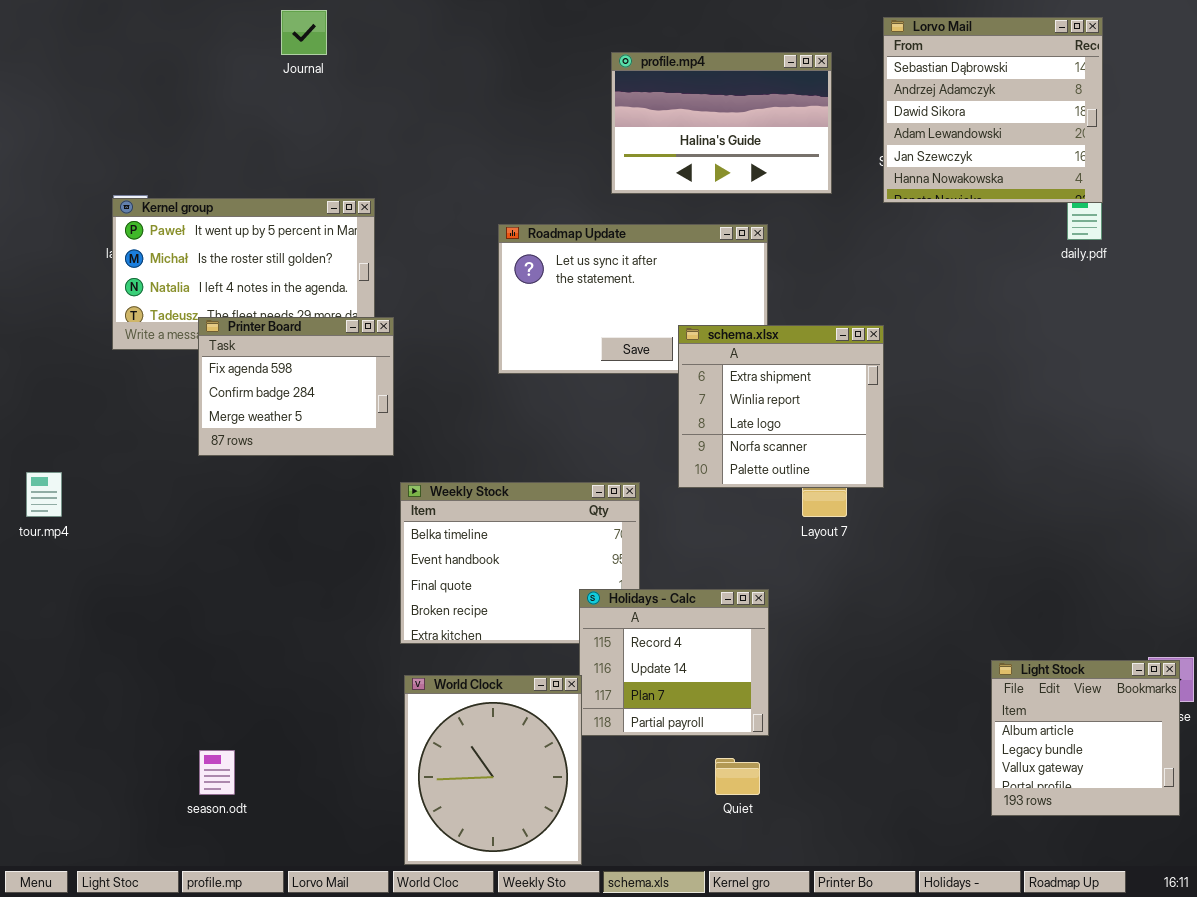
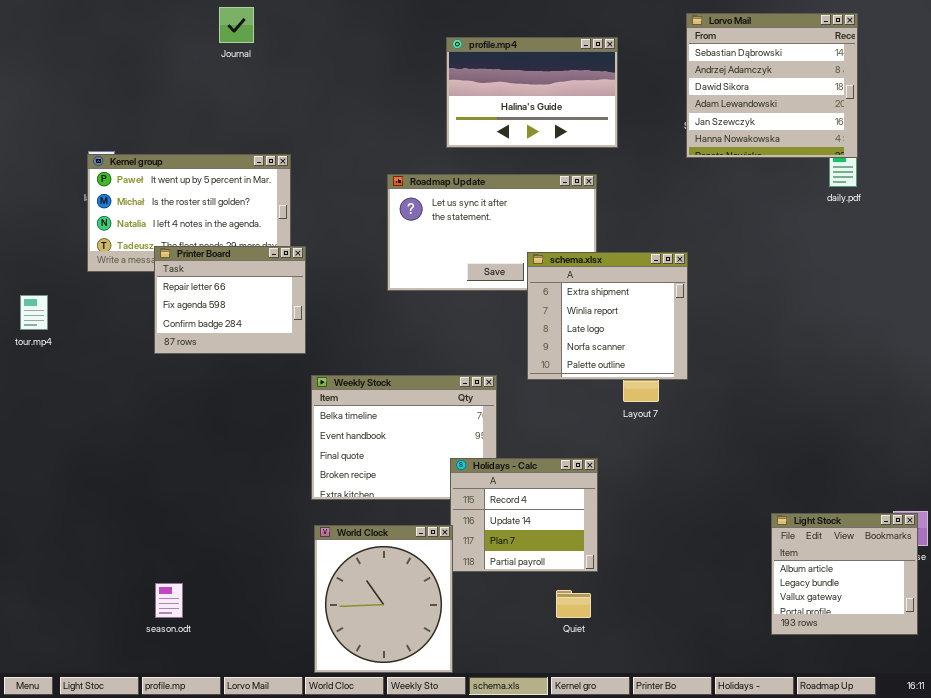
profile.mp4: [611,52,832,194] -> [446,37,618,148], moved
Printer Board: [198,317,394,456] -> [154,246,306,354], scrolled up 1 row
tour.mp4: [26,472,62,517] -> [20,295,48,330], moved

